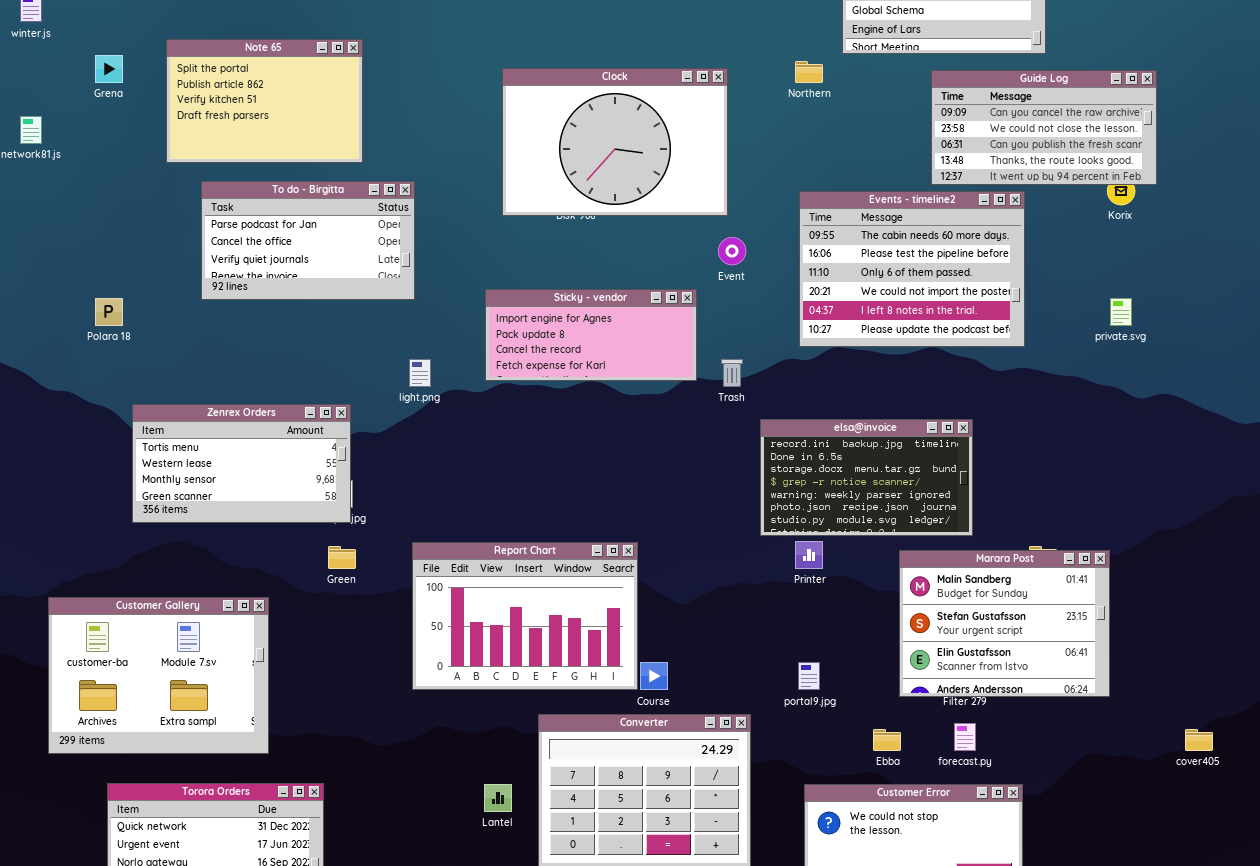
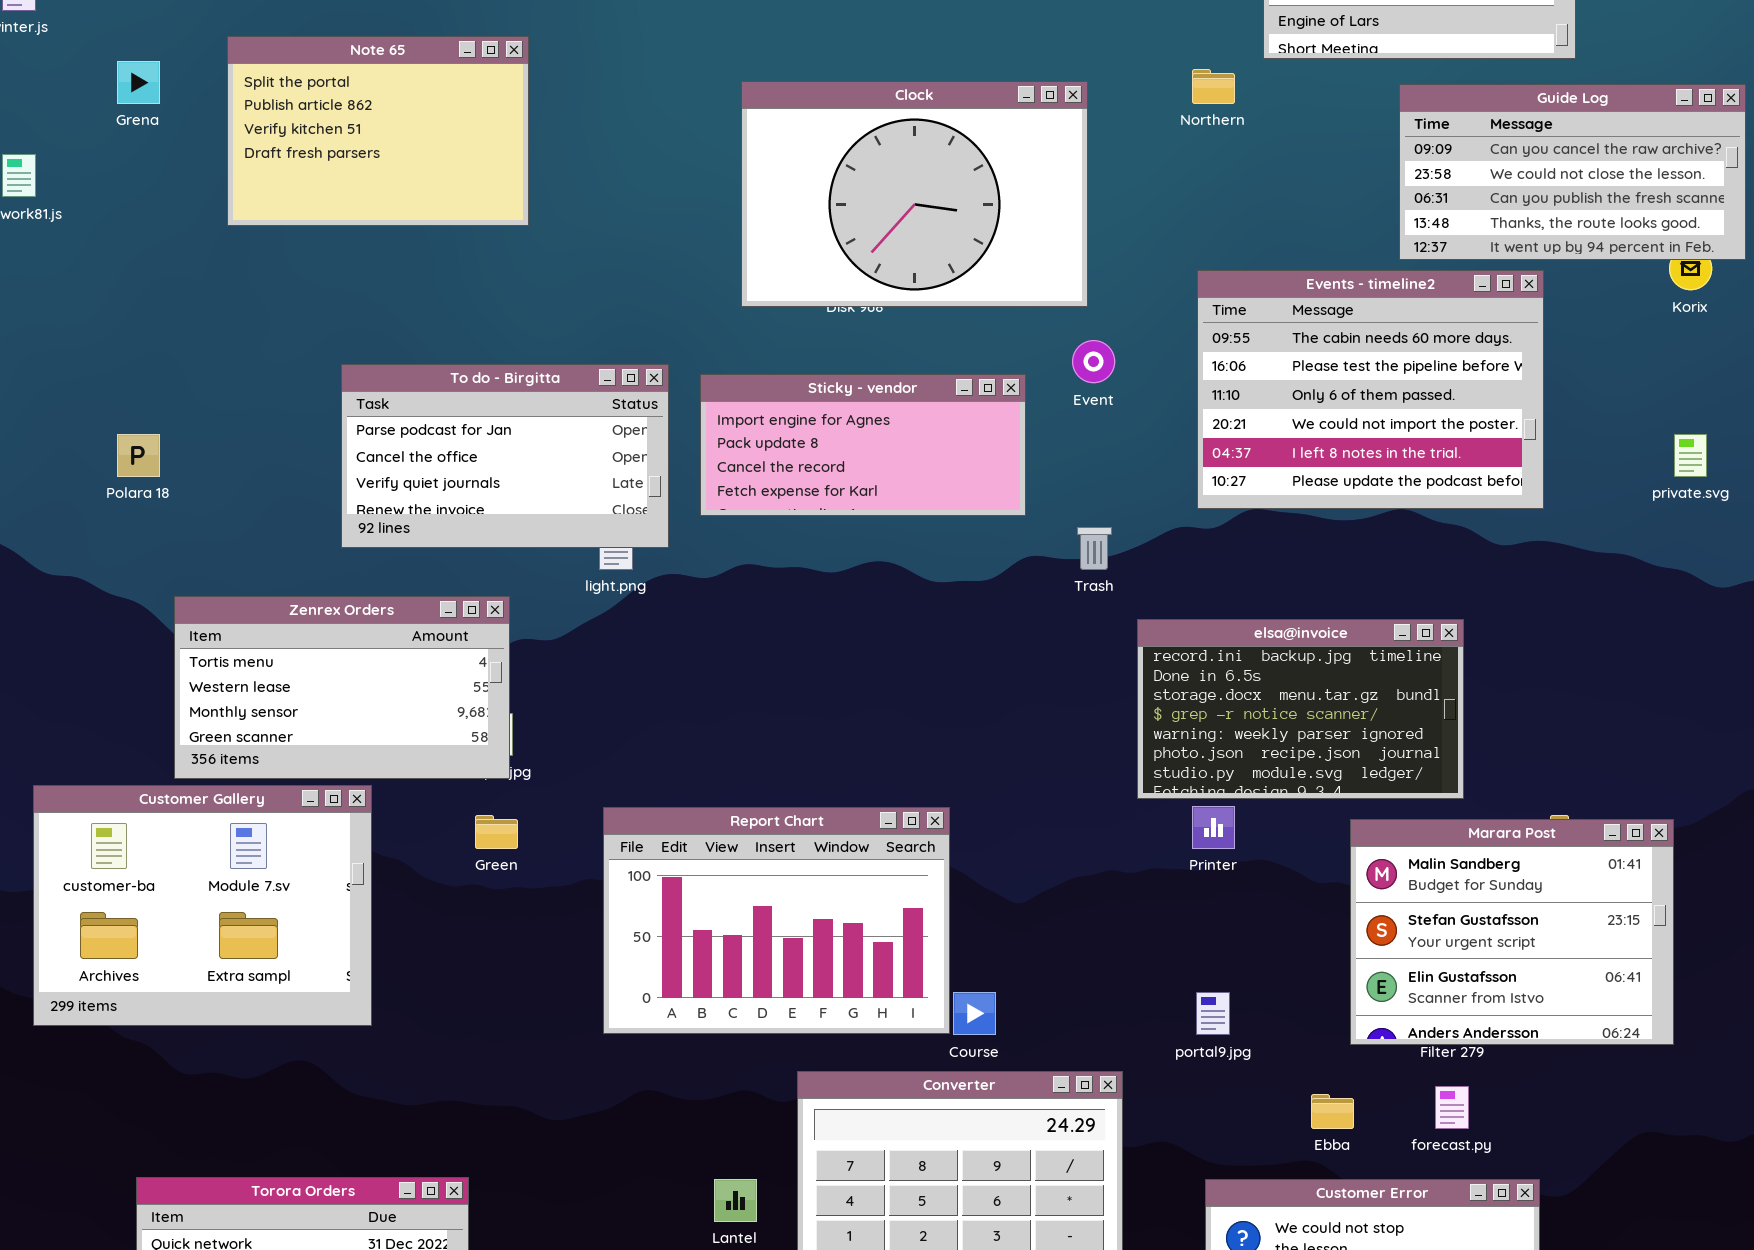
To do - Birgitta: [201,181,415,300] -> [341,364,669,548], moved
Sticky - vendor: [485,289,697,381] -> [700,374,1026,516], moved
Customer Gallery: [48,597,269,754] -> [33,785,372,1026], moved

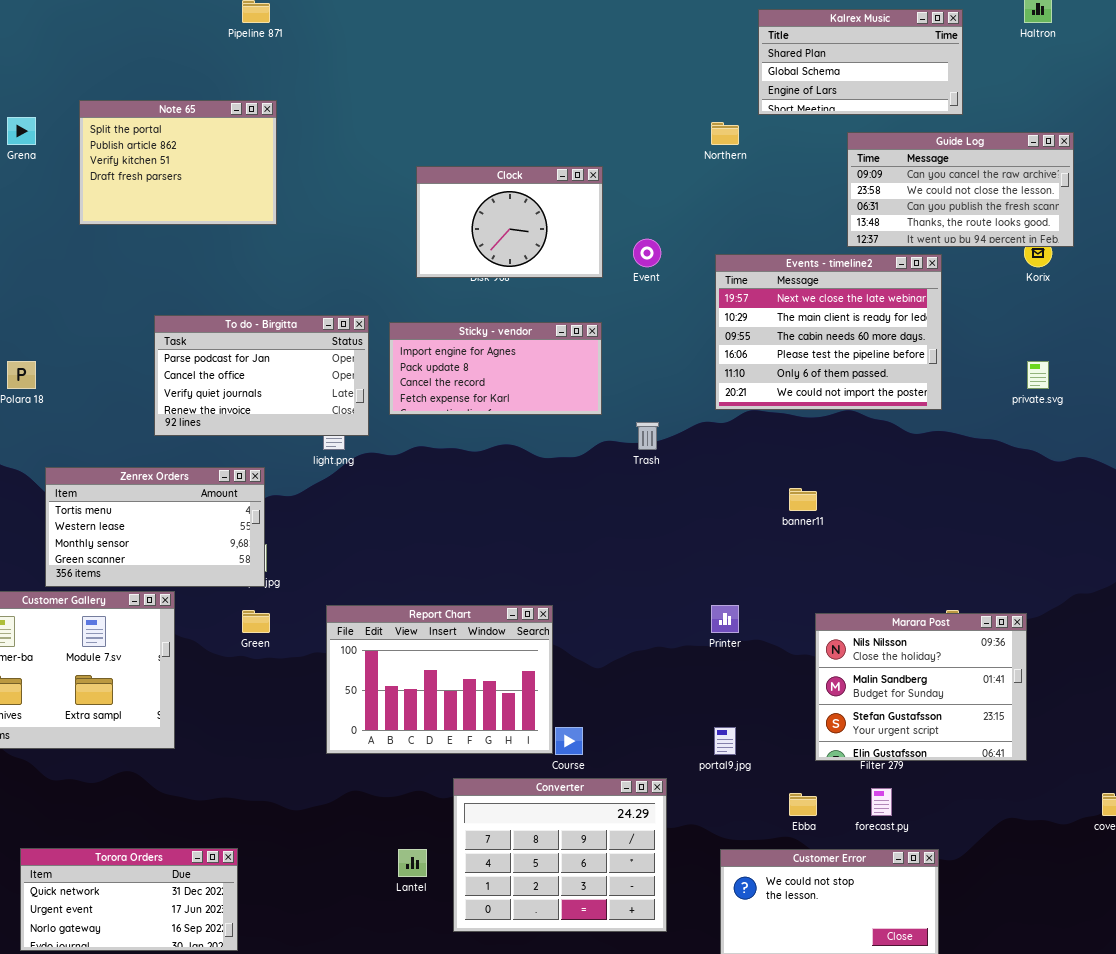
Clock: [741,81,1088,307] -> [416,166,603,278], resized
Events - timeline2: [1197,270,1544,509] -> [715,254,942,410], scrolled up 2 rows
Event: [1072,340,1115,383] -> [633,239,661,267], moved
elsa@invoice: [1137,619,1464,799] -> none, closed
Marara Post: [1350,819,1674,1045] -> [815,613,1027,761], scrolled up 1 row

